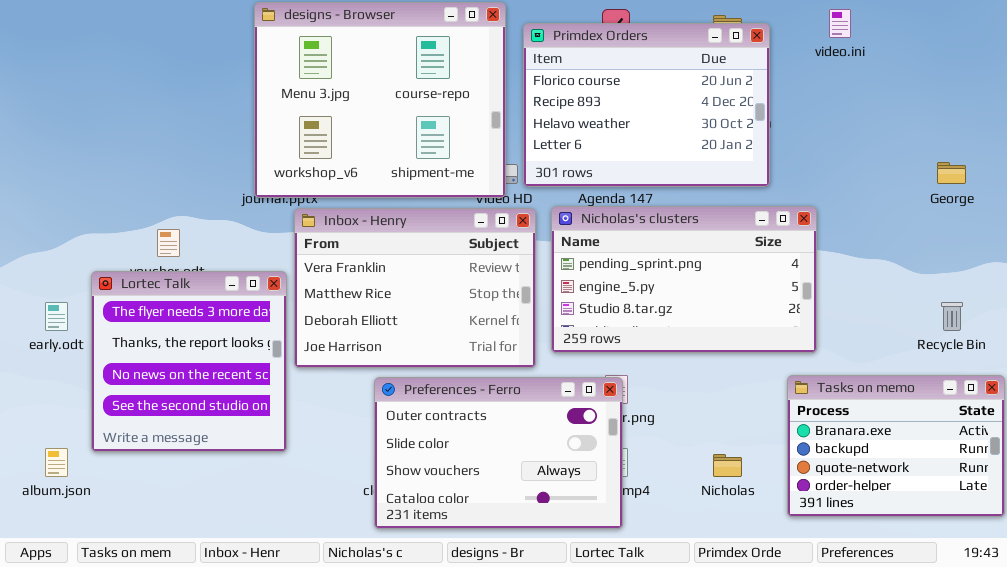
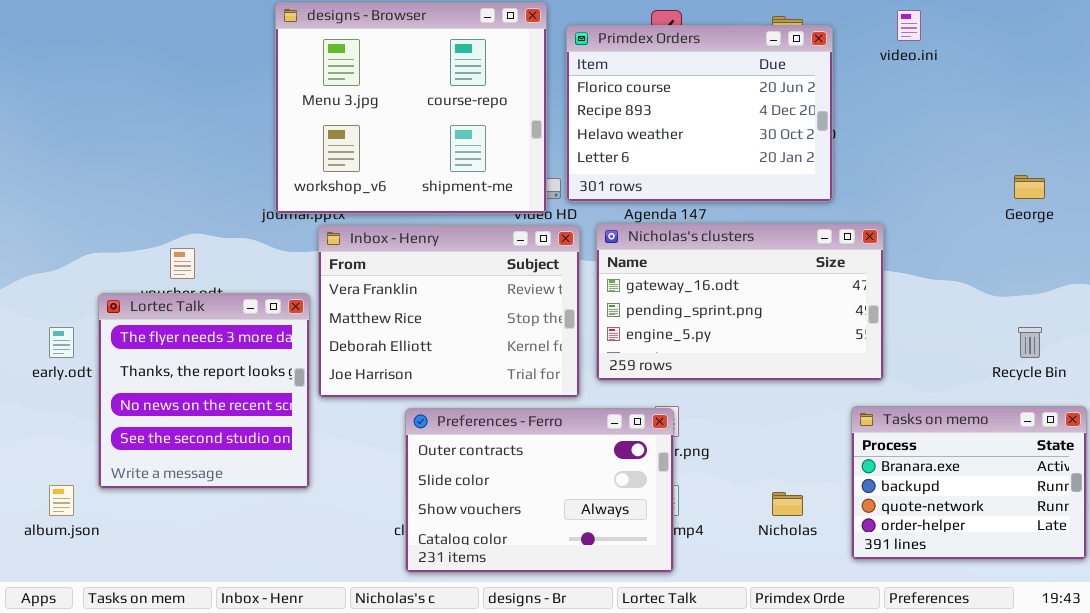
Nicholas's clusters: [551,206,817,353] -> [596,223,884,381], scrolled up 1 row

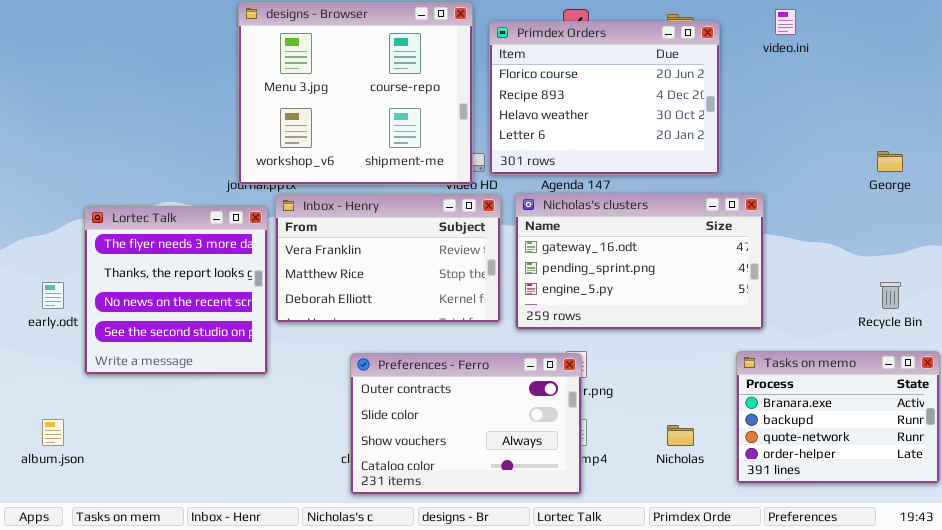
Inbox - Henry: [318,225,580,398] -> [275,194,501,323], resized
Lortec Talk: [98,293,310,489] -> [84,206,268,375], moved

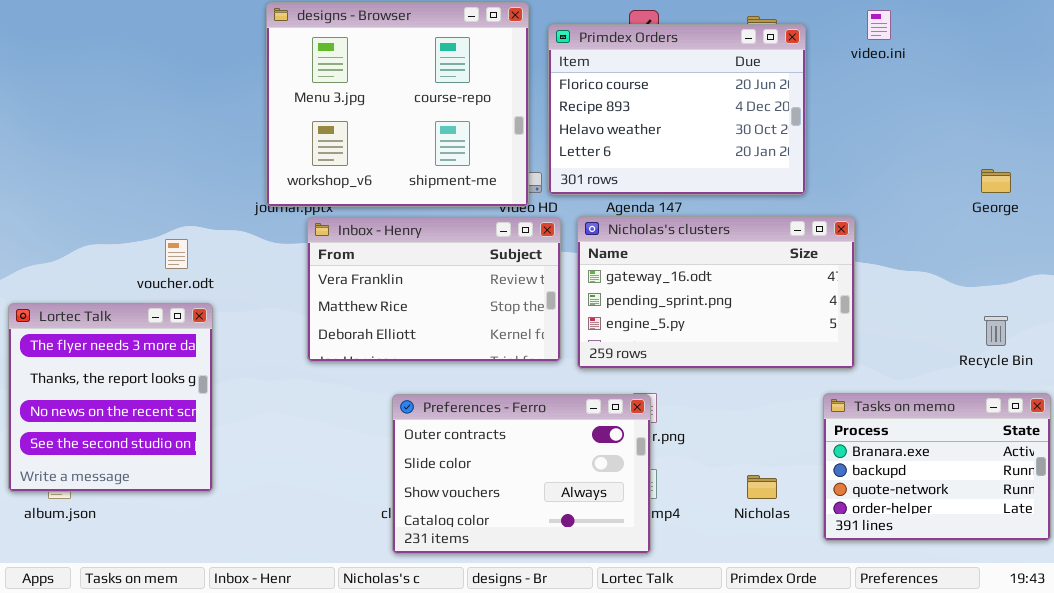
Lortec Talk: [84,206,268,375] -> [8,303,213,492], moved

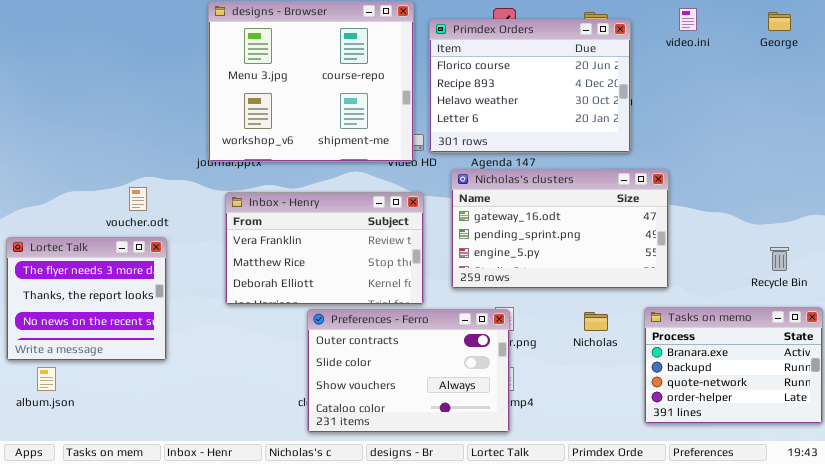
George: [981,169,1011,193] -> [768,12,791,31], moved
Inbox - Henry: [307,217,561,362] -> [225,192,424,305], moved
Lortec Talk: [8,303,213,492] -> [6,237,167,361], resized
Nicholas: [747,475,777,499] -> [584,312,608,331], moved

